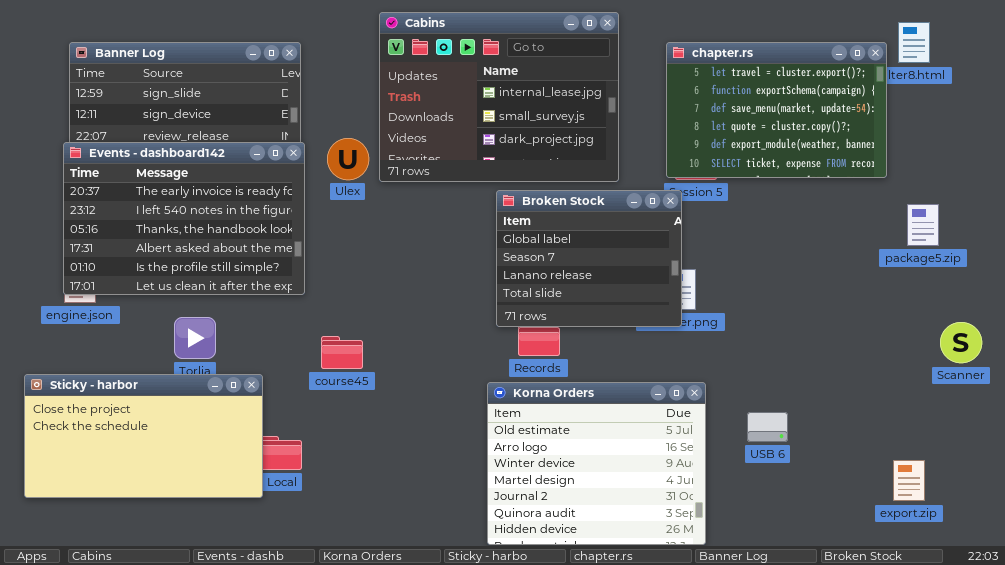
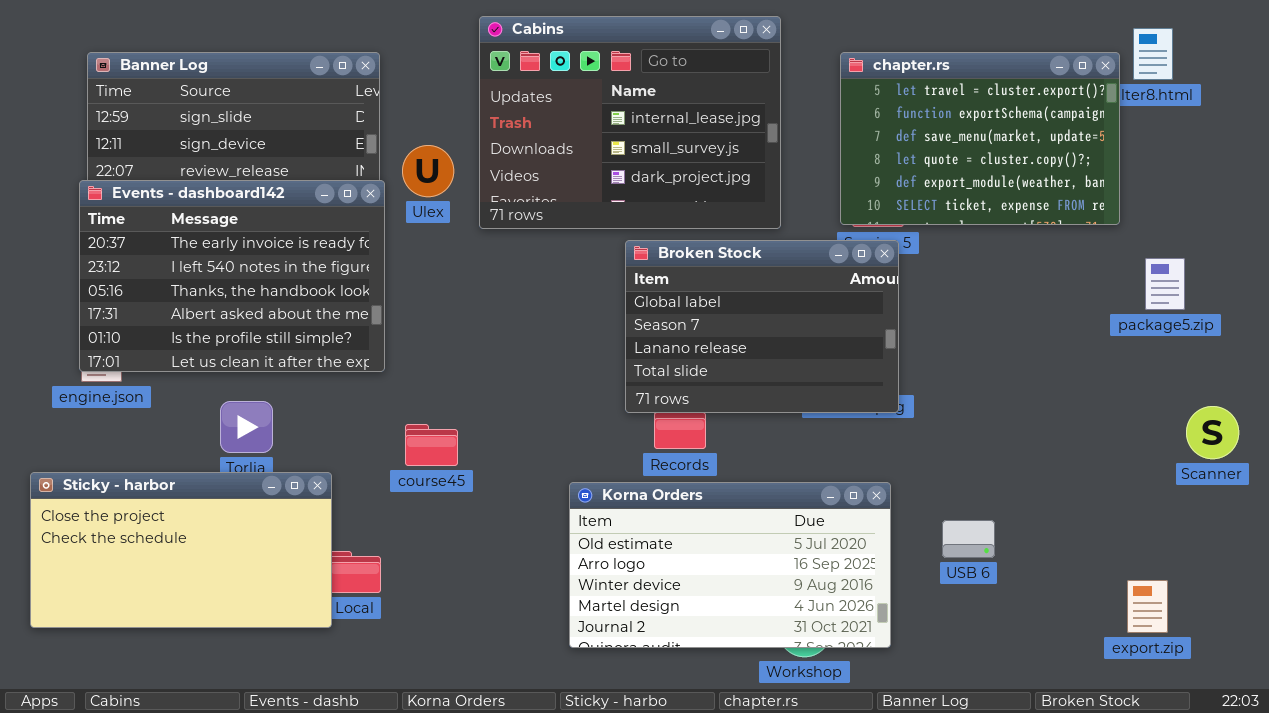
Ulex: [327,138,369,180] -> [402,145,454,197], moved
Broken Stock: [496,190,682,327] -> [625,240,899,413], resized
Korna Orders: [487,382,706,545] -> [569,482,891,648], resized

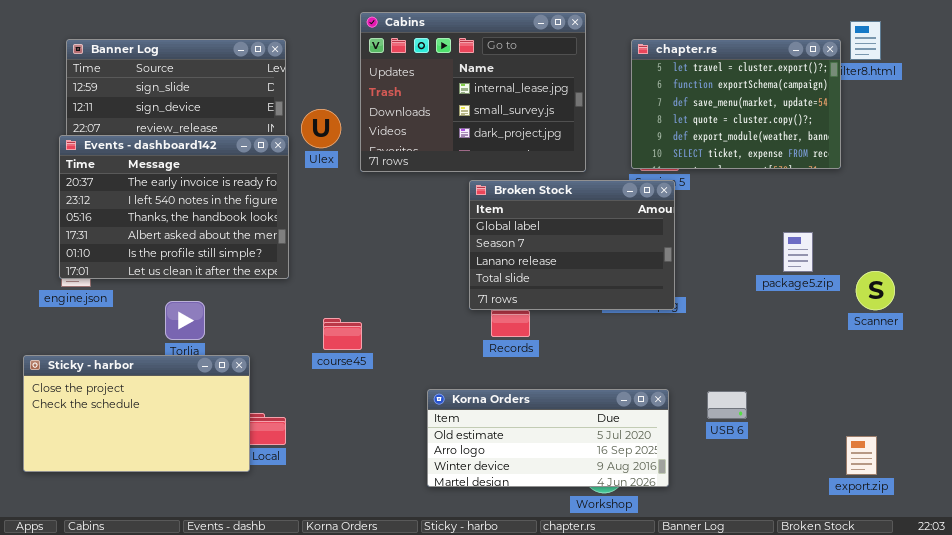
package5.zip: [1145,258,1185,310] -> [783,232,813,272], moved
Scanner: [1186,406,1239,459] -> [856,271,895,310], moved
course45: [405,424,458,466] -> [323,318,362,350], moved
Korna Orders: [569,482,891,648] -> [427,389,669,487], resized

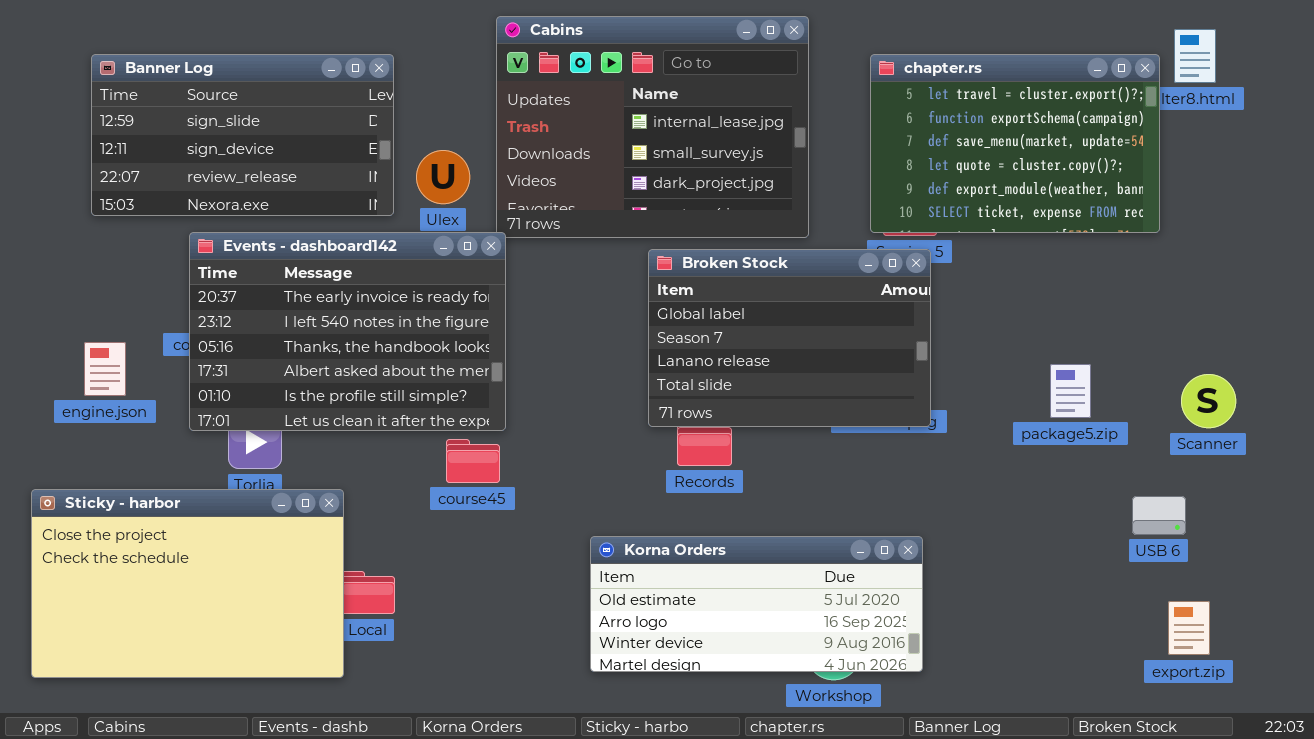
Events - dashboard142: [59,135,289,279] -> [189,232,506,431], moved
package5.zip: [783,232,813,272] -> [1050,364,1091,418], moved
Sticky - harbor: [23,355,250,472] -> [31,489,344,678], resized
USB 6: [707,391,747,419] -> [1132,496,1186,535], moved

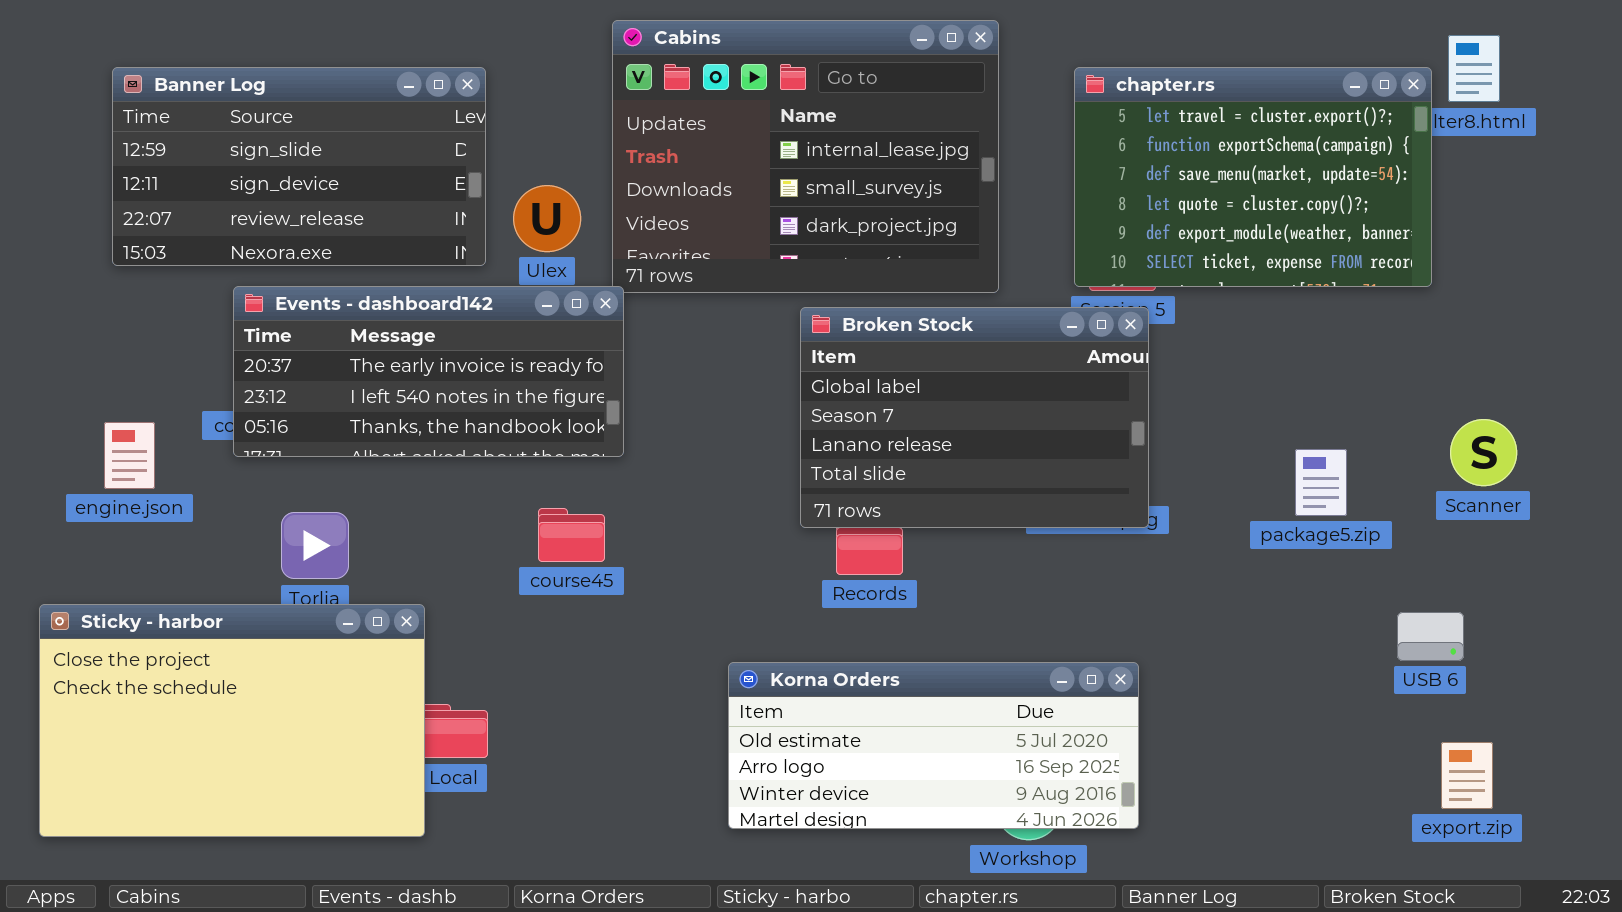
Events - dashboard142: [189,232,506,431] -> [233,286,624,457], resized
Scanner: [1181,374,1236,428] -> [1450,419,1517,486], moved
course45: [446,439,500,483] -> [538,508,605,562], moved

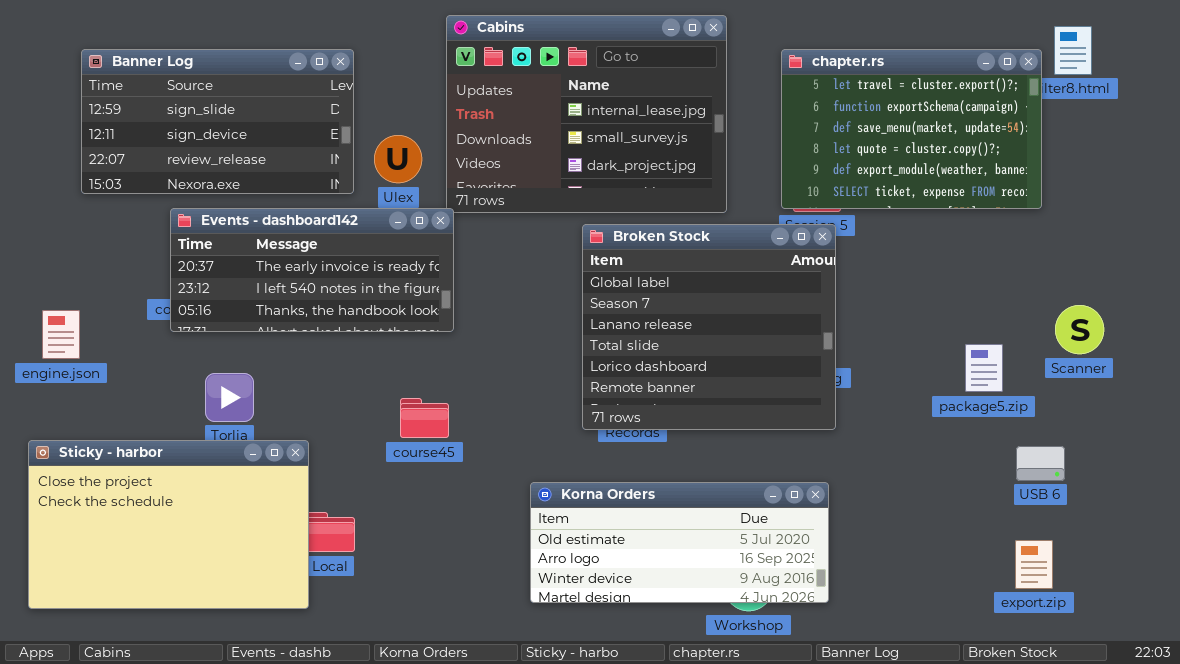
Broken Stock: [800,307,1149,528] -> [582,224,836,430], resized
engine.json: [104,422,155,489] -> [42,310,80,359], moved
package5.zip: [1295,449,1347,516] -> [965,344,1003,392], moved
course45: [538,508,605,562] -> [400,398,449,438], moved
export.zip: [1441,742,1493,809] -> [1015,540,1053,589], moved

